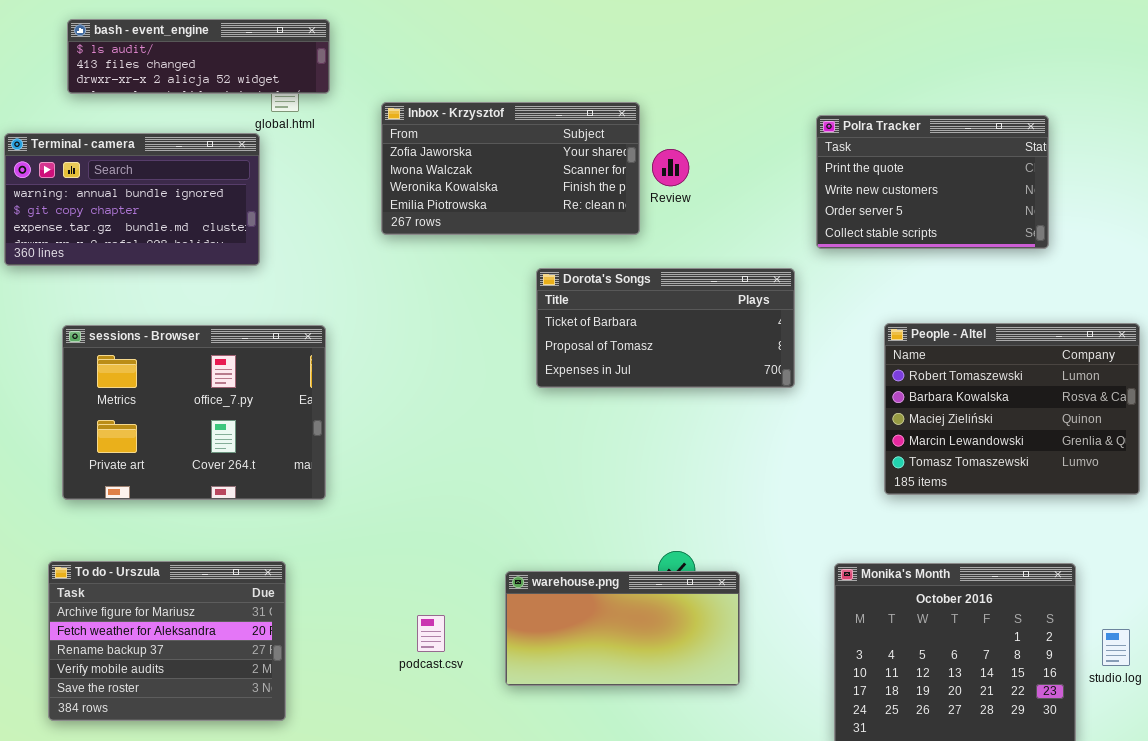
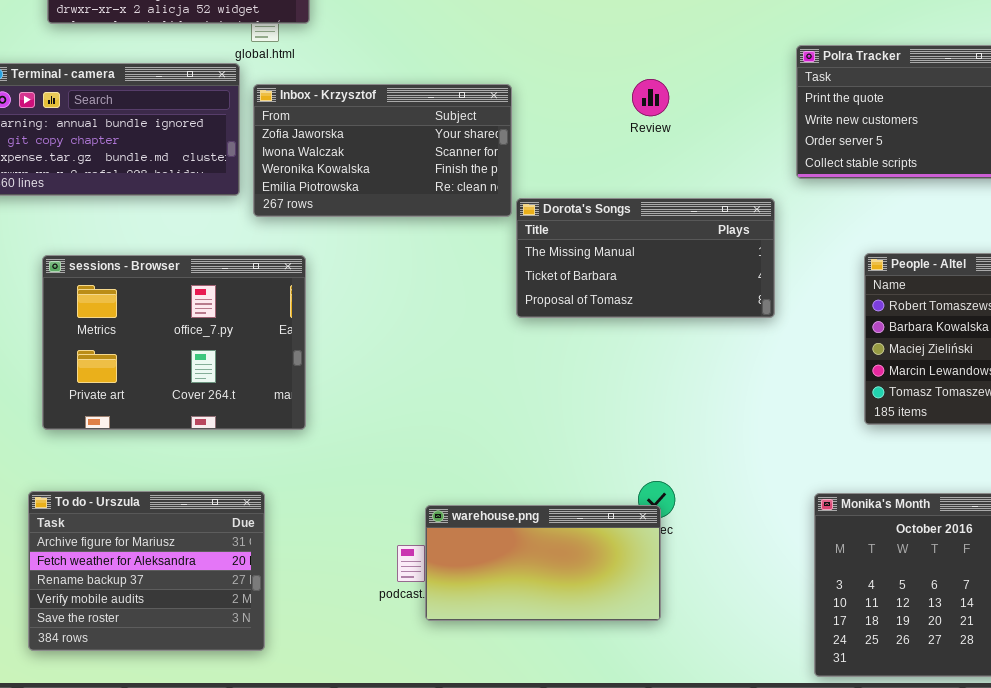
Inbox - Krzysztof: [381,102,640,235] -> [253,84,512,217], moved
Dorota's Songs: [536,268,795,388] -> [516,198,775,318], scrolled up 1 row
warehouse.png: [505,571,740,686] -> [425,505,661,621], moved

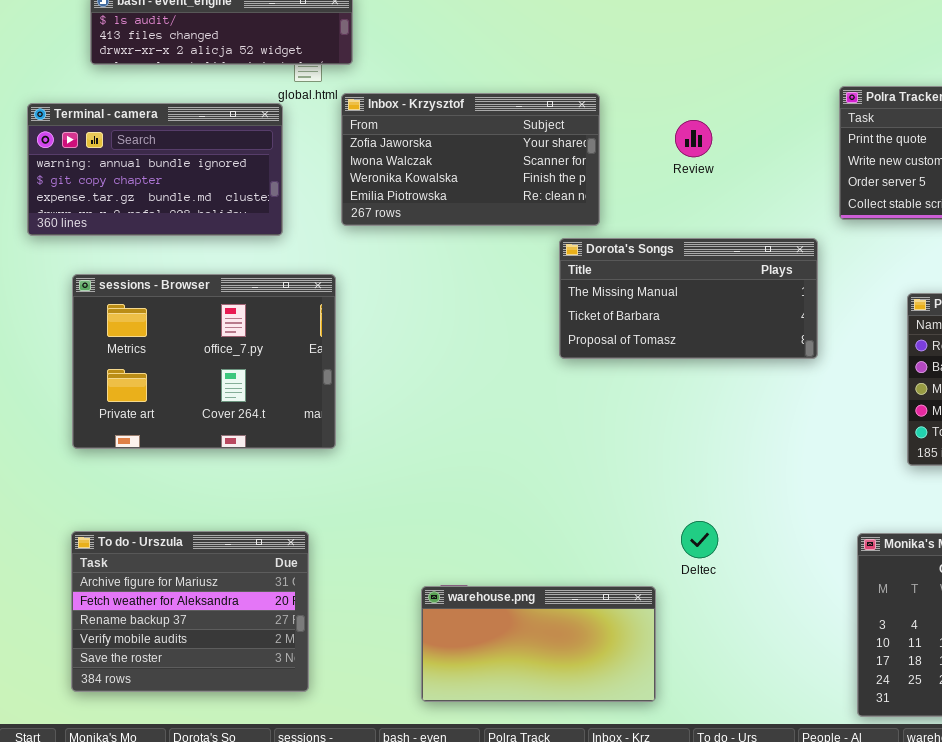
Inbox - Krzysztof: [253,84,512,217] -> [341,93,600,226], moved
sessions - Browser: [42,255,306,430] -> [72,274,336,449], moved
warehouse.png: [425,505,661,621] -> [421,586,656,702], moved

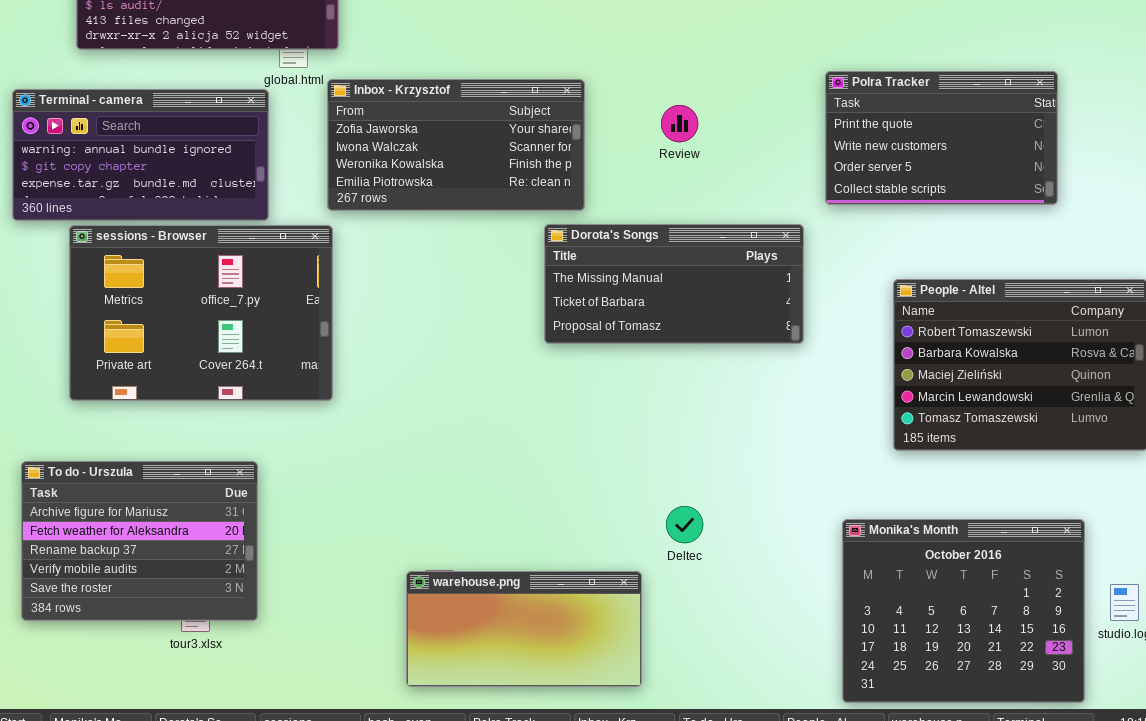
sessions - Browser: [72,274,336,449] -> [69,225,333,401], moved
To do - Urszula: [71,531,309,692] -> [21,461,258,621], moved

